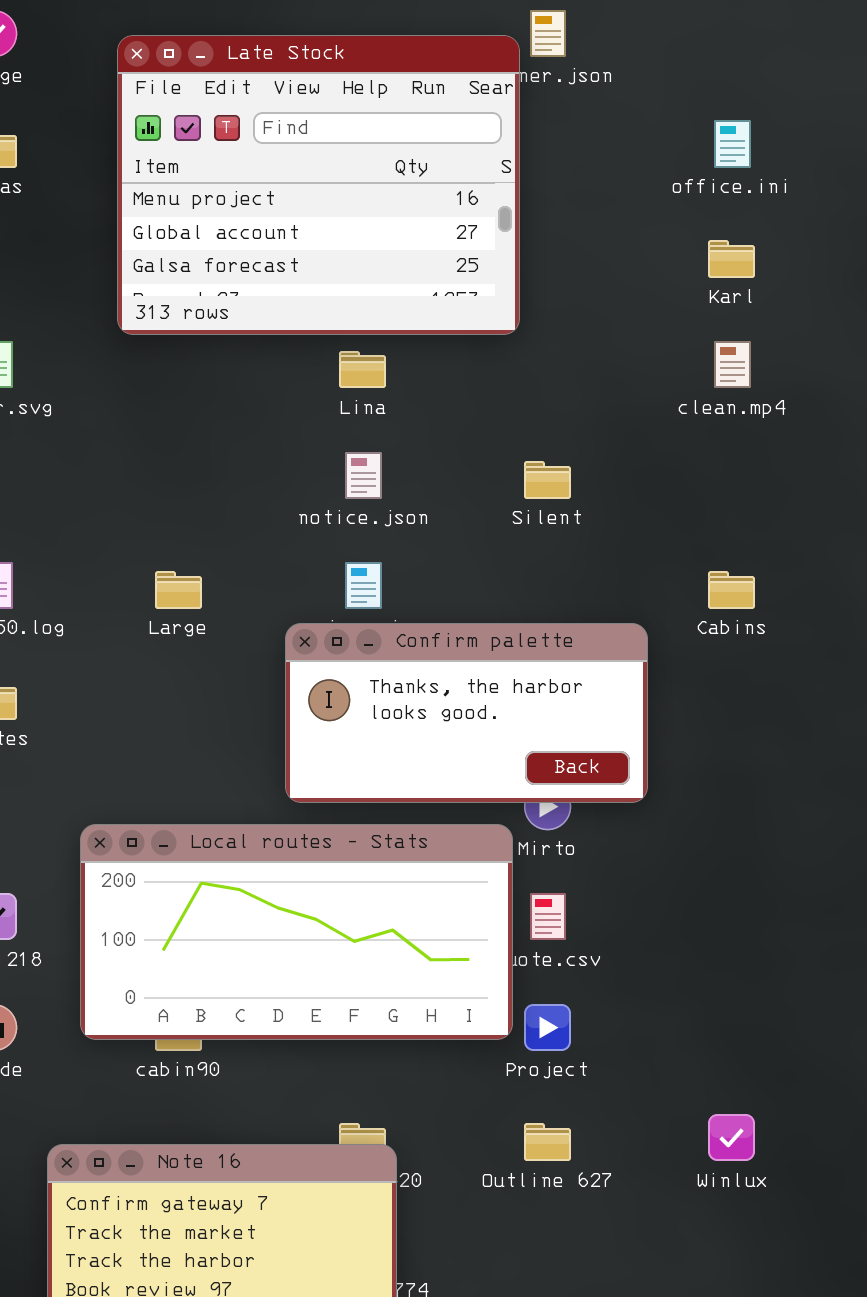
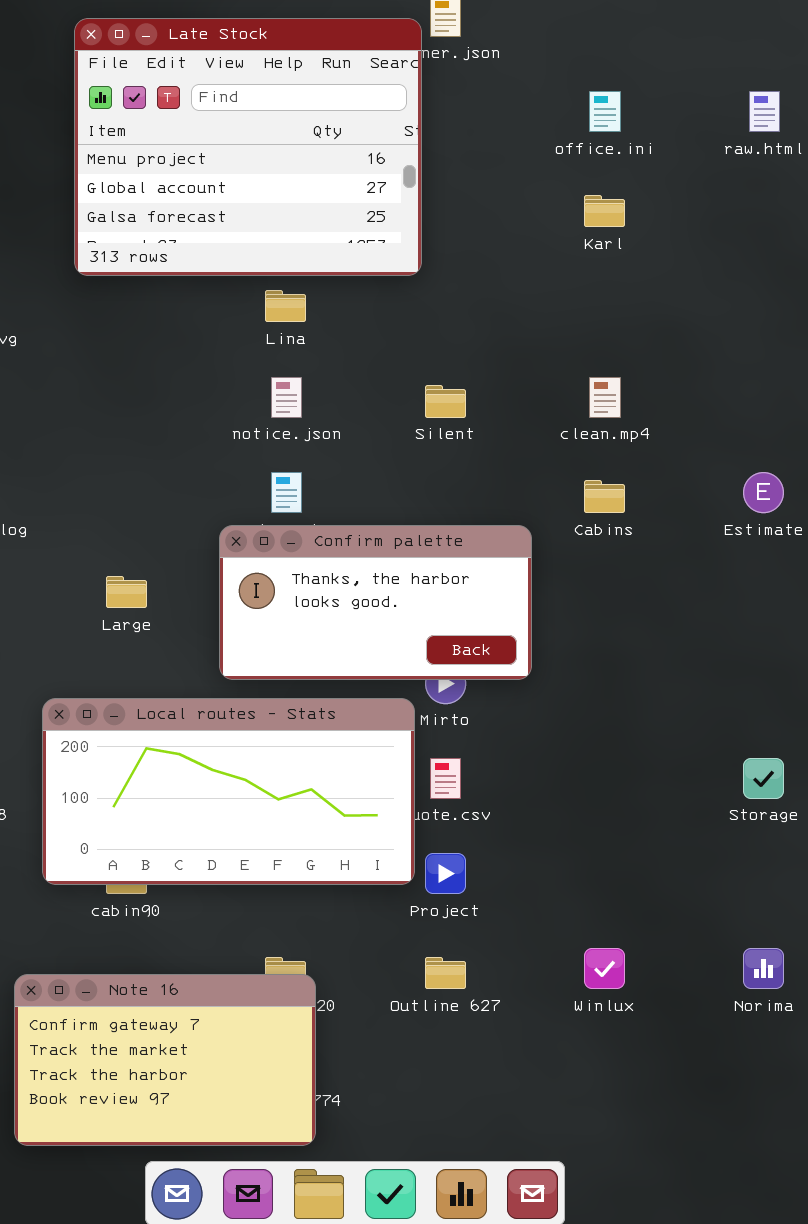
clean.mp4: [714,341,751,388] -> [589,377,621,418], moved
Large: [155,571,202,609] -> [106,576,147,608], moved

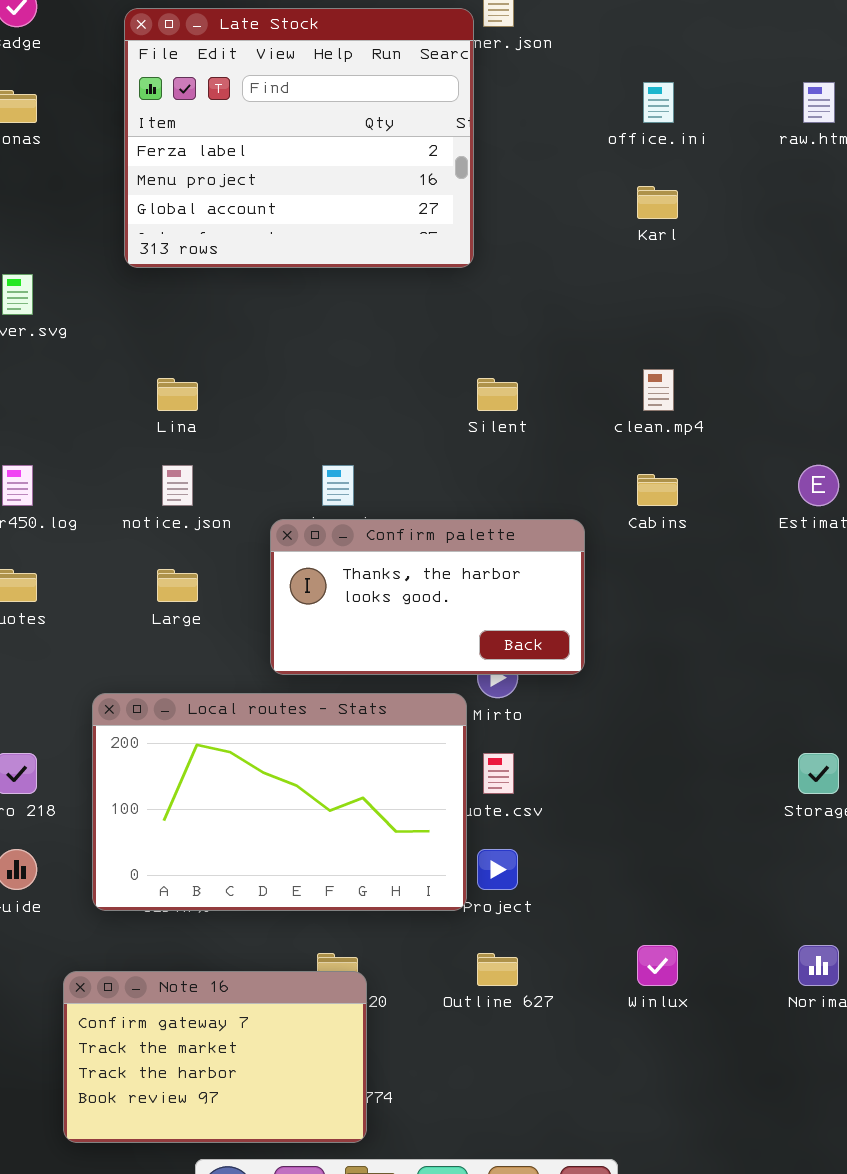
Late Stock: [74,18,422,276] -> [124,8,474,268], scrolled up 1 row
Lina: [265,290,306,322] -> [157,378,198,411], moved
notice.json: [271,377,302,418] -> [162,465,193,506], moved
Local routes - Stats: [42,698,415,885] -> [92,693,467,911], resized

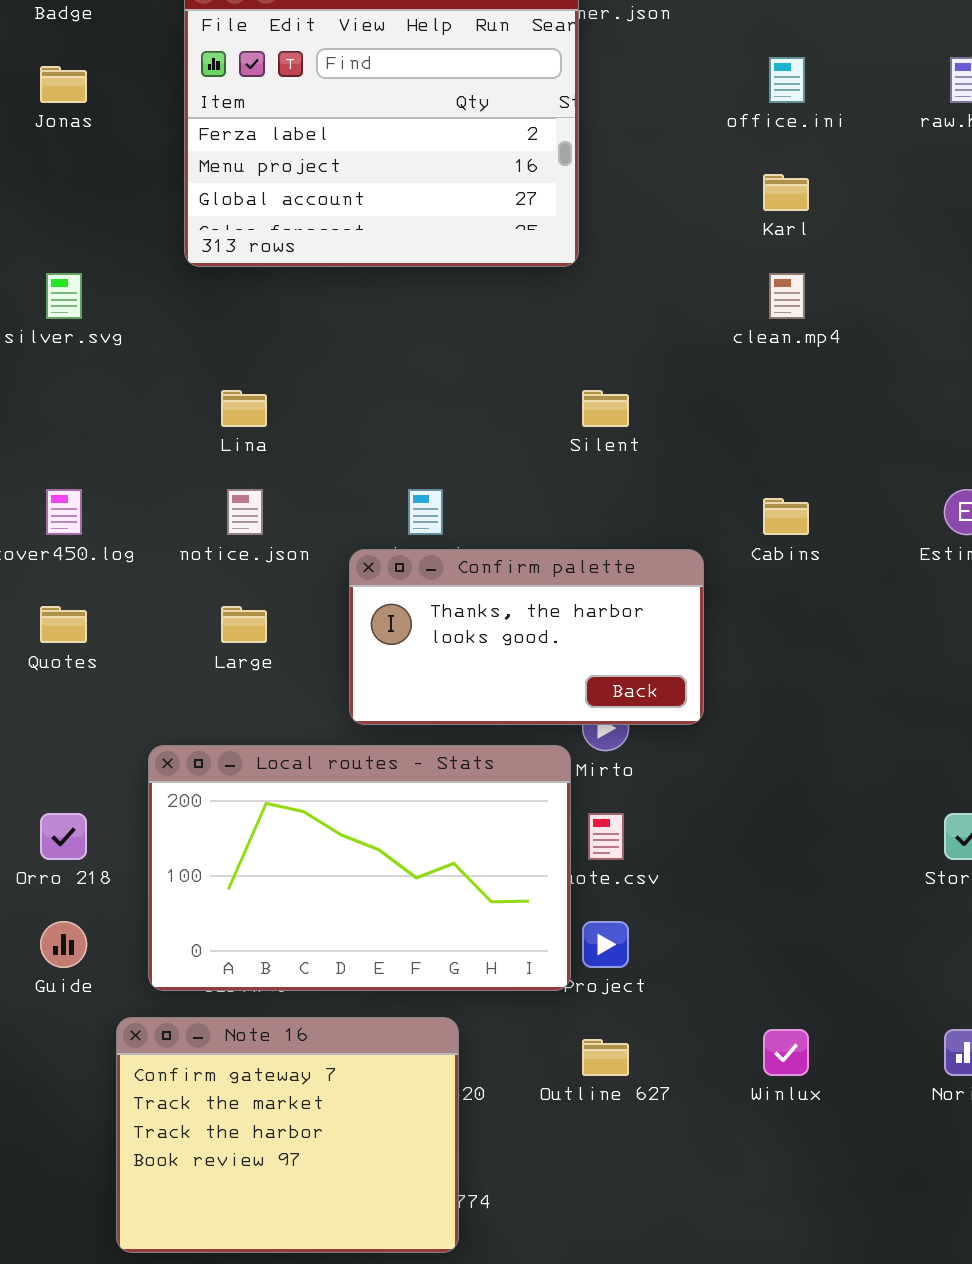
clean.mp4: [643,369,674,411] -> [769,273,805,319], moved
Note 16: [63,971,367,1143] -> [116,1017,459,1253], resized

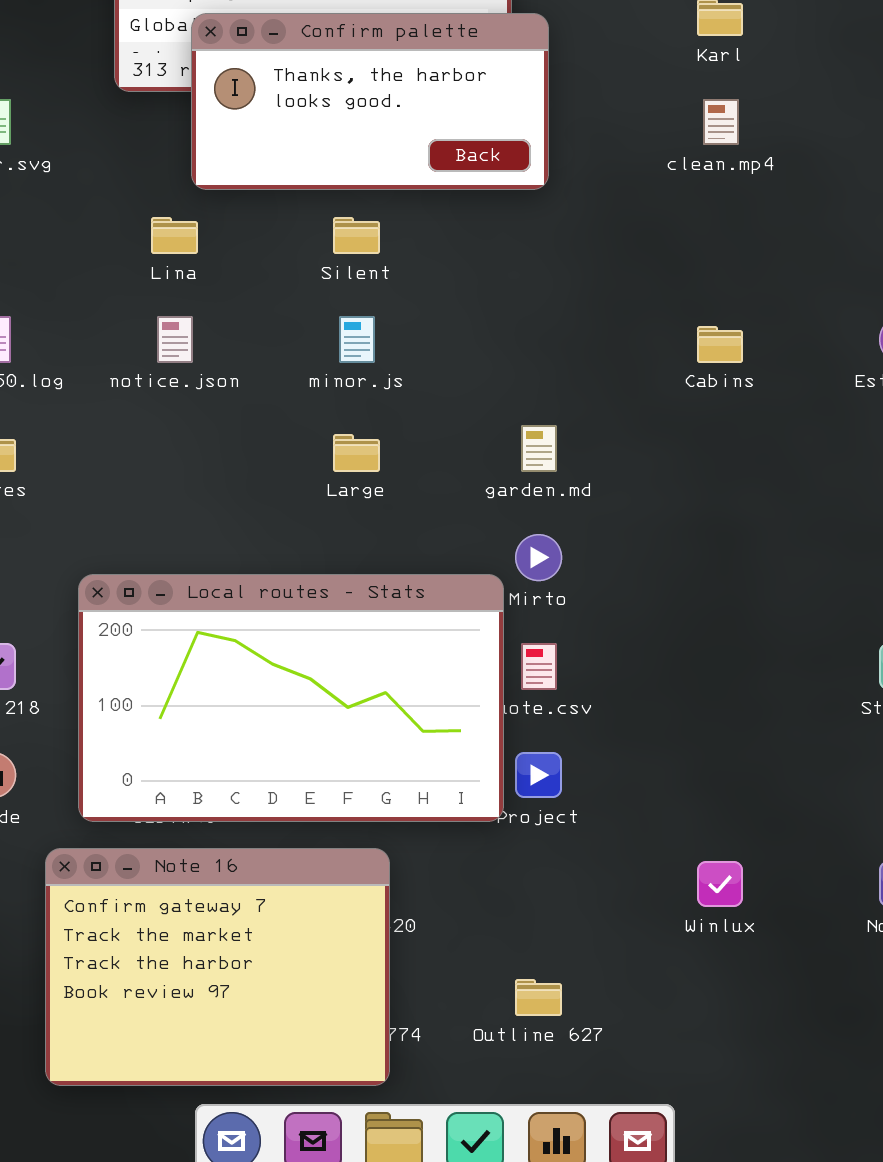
Silent: [582,390,629,427] -> [333,217,380,254], moved
Confirm palette: [349,549,704,725] -> [191,13,549,190], moved
Large: [221,606,267,643] -> [333,434,380,472], moved
Outline 627: [582,1039,629,1076] -> [515,979,562,1016], moved

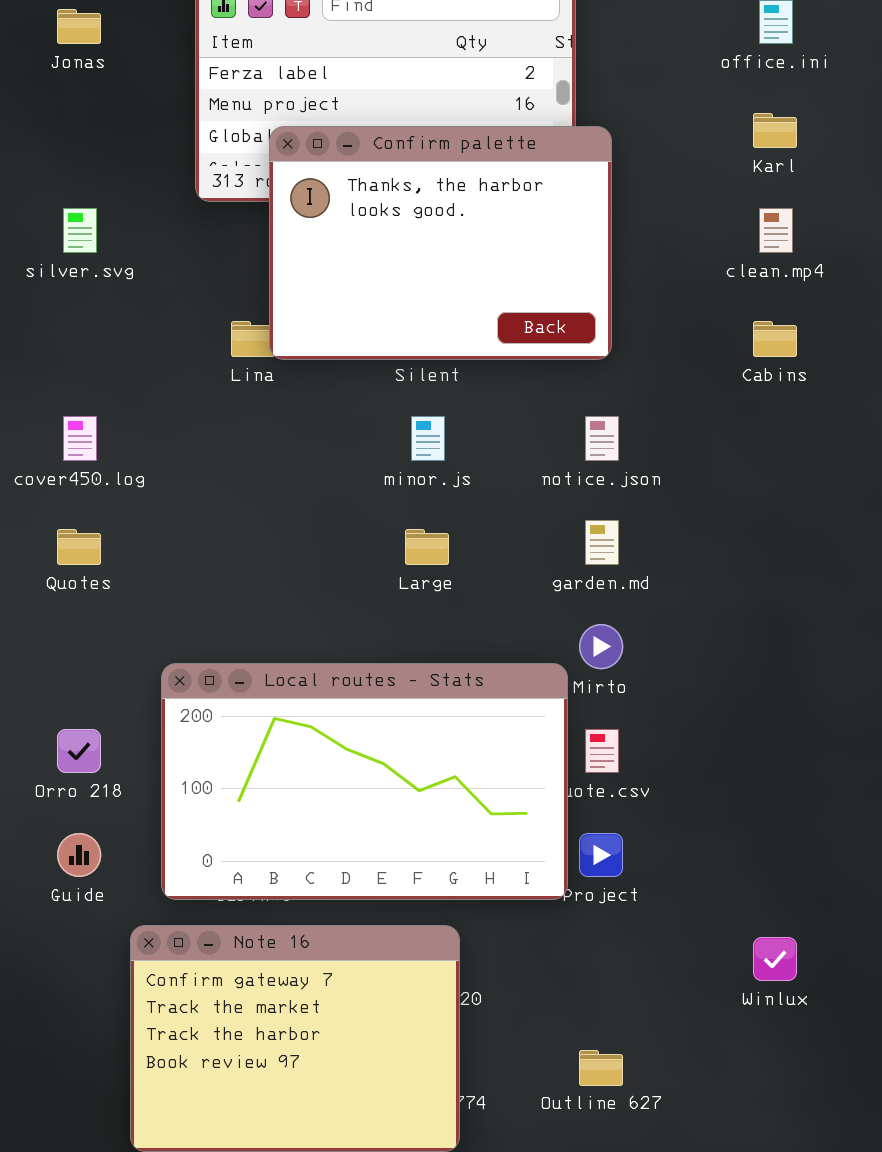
Confirm palette: [191,13,549,190] -> [269,126,612,360], resized
notice.json: [157,316,193,363] -> [585,416,619,461], moved
Cabins: [697,326,743,363] -> [753,321,797,357], moved

